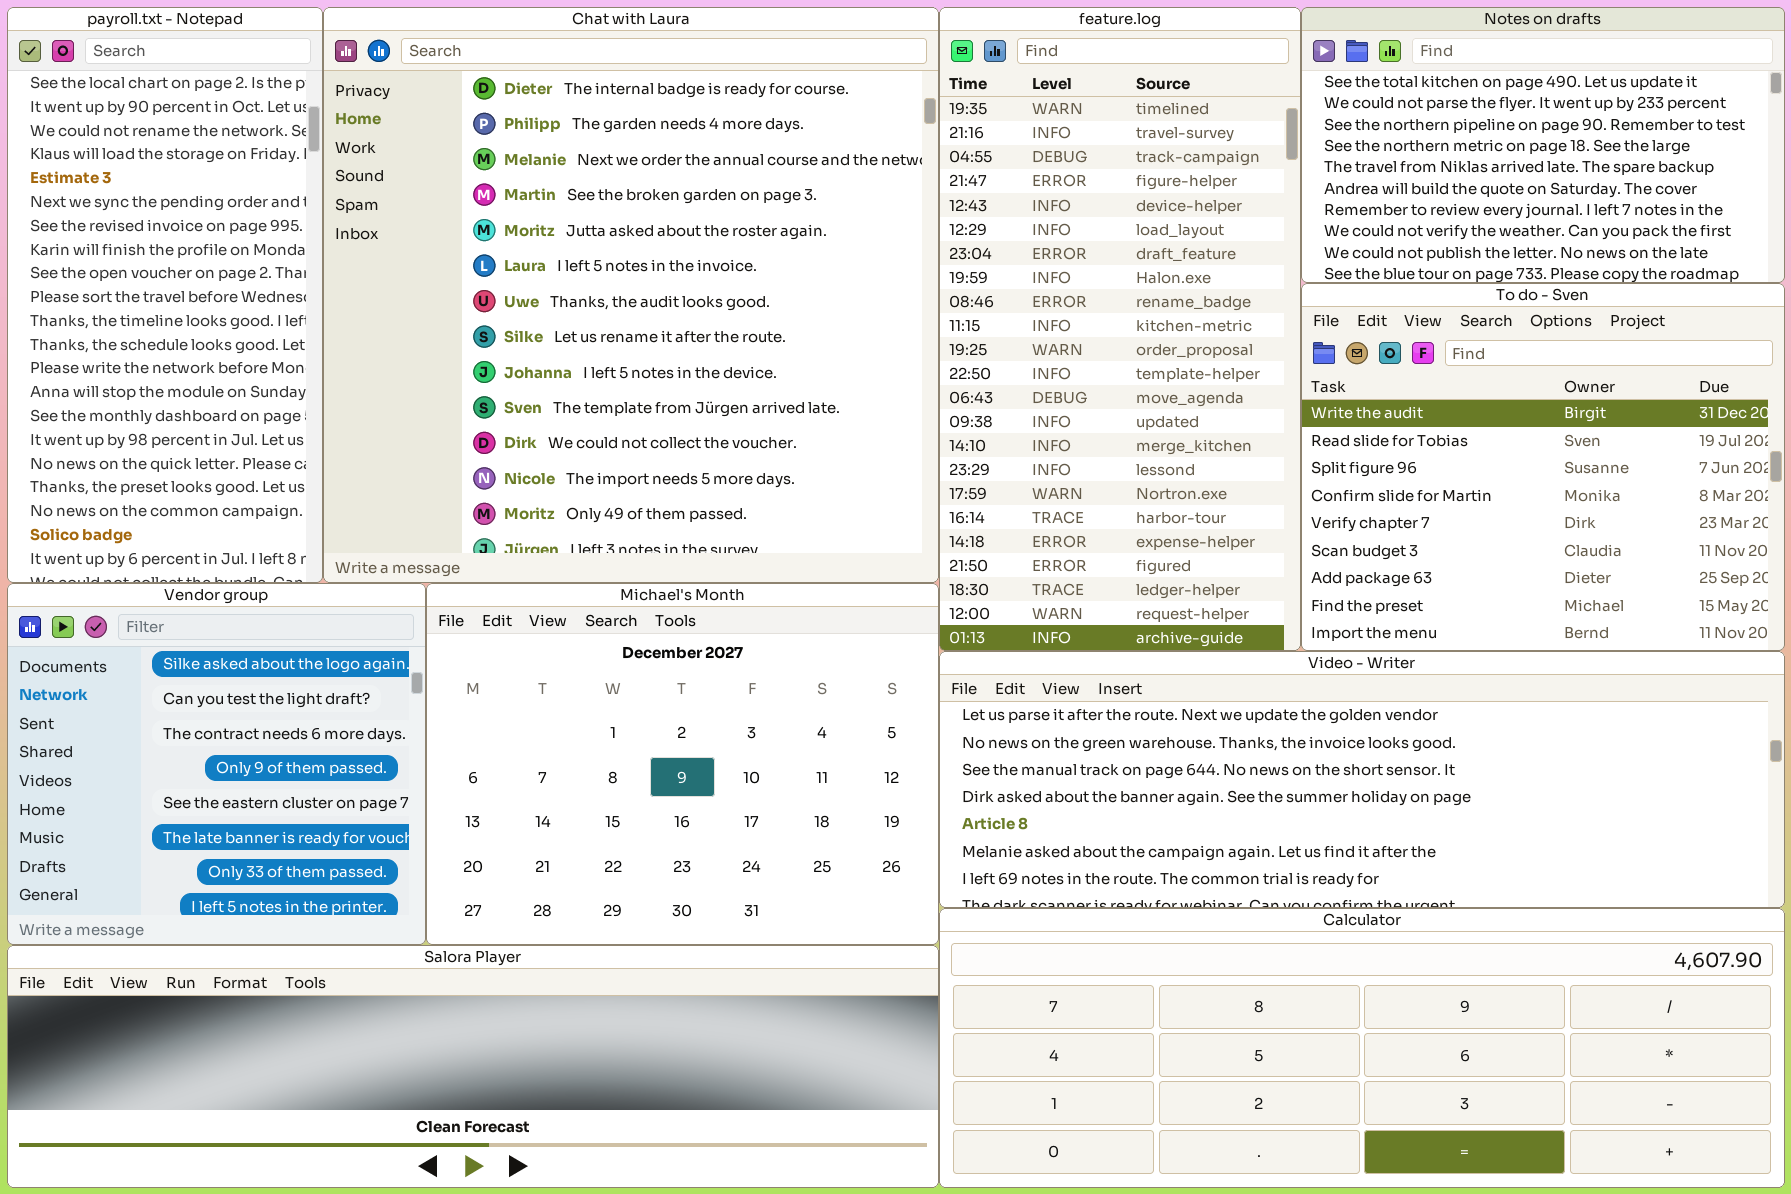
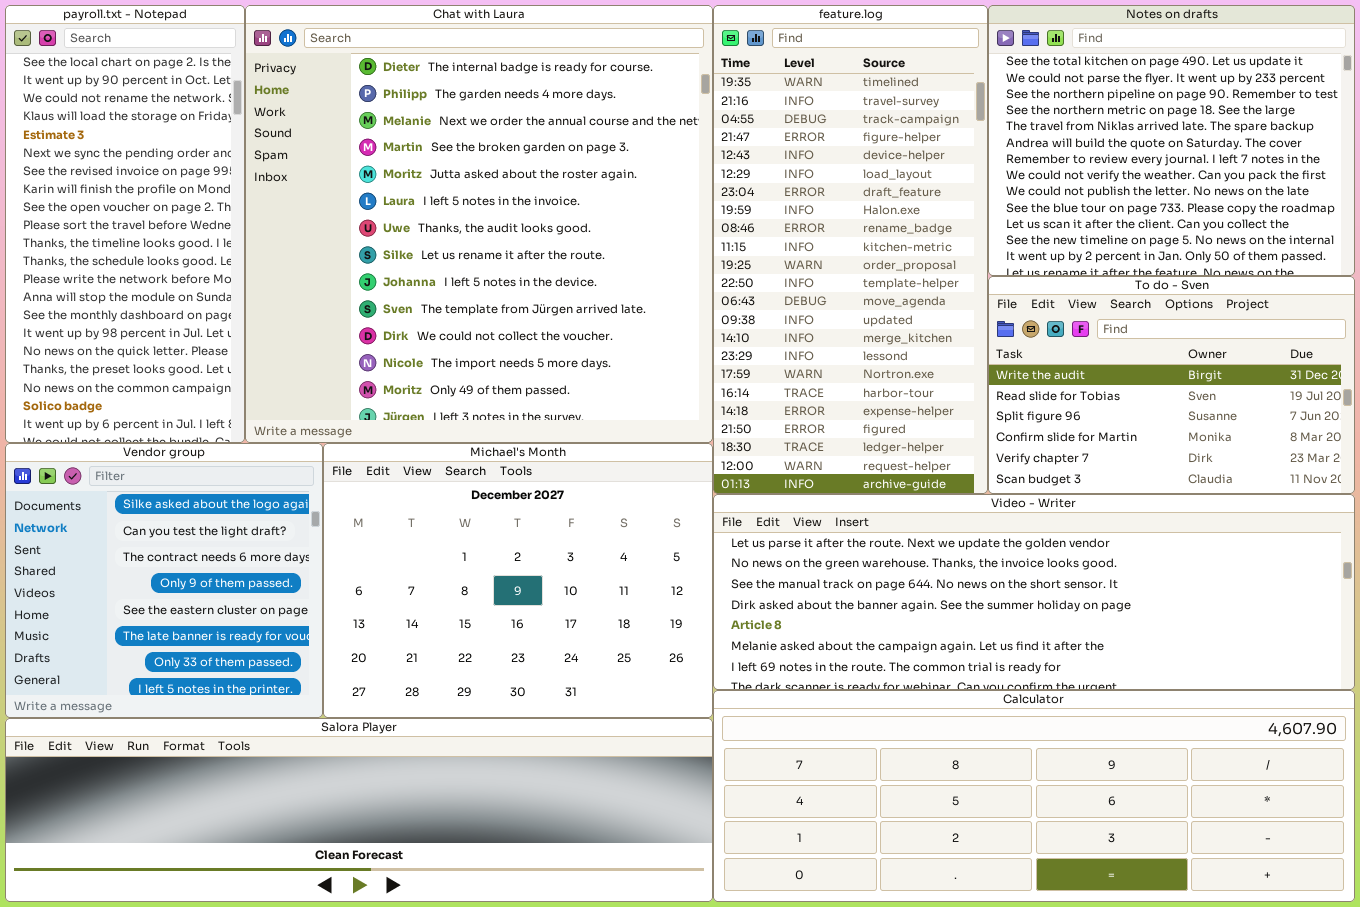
Notes on drafts: [1301,7,1785,283] -> [988,5,1355,276], resized
To do - Sven: [1301,283,1785,651] -> [988,276,1355,494], resized

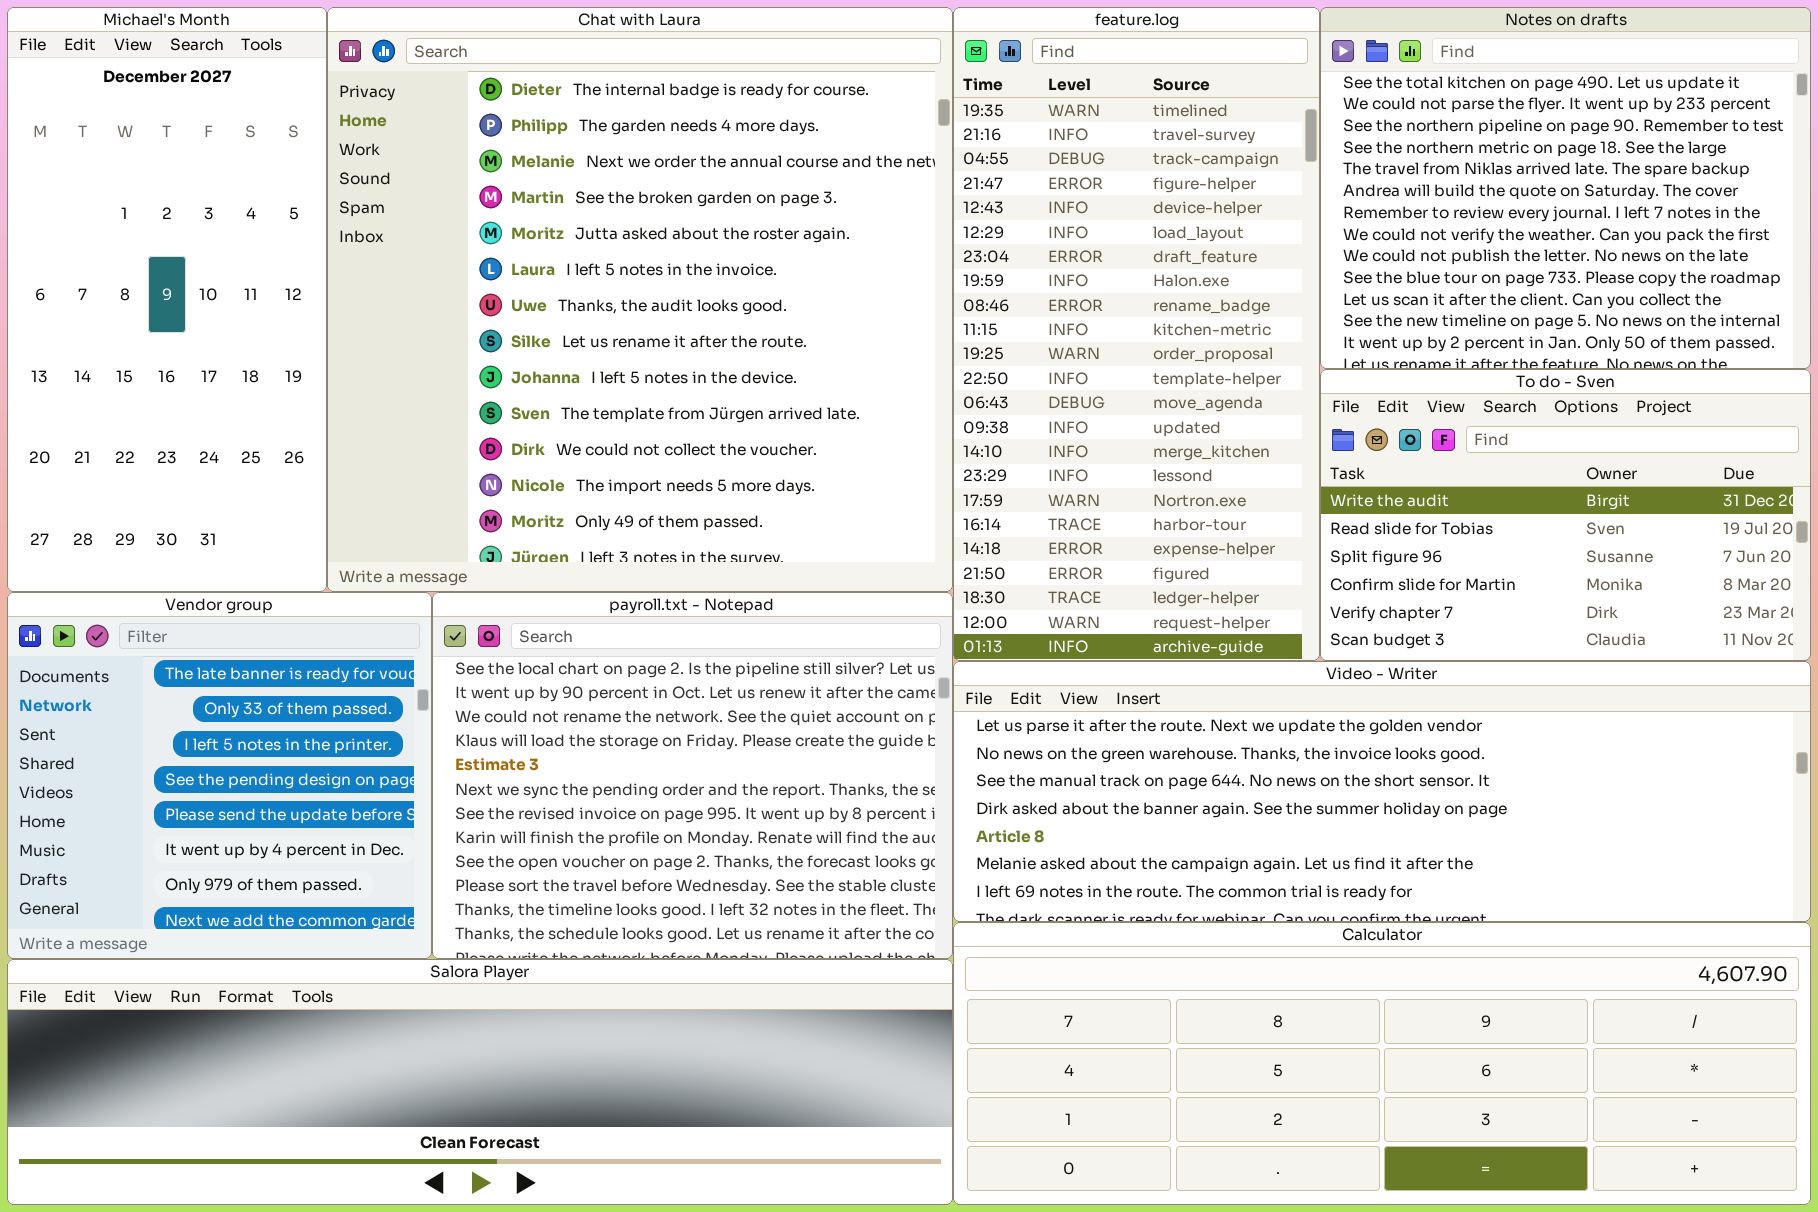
payroll.txt - Notepad: [5,5,245,443] -> [432,592,953,959], moved, resized
Vendor group: [5,443,323,718] -> [7,592,432,959], scrolled down 5 rows
Michael's Month: [323,443,713,718] -> [7,7,327,592], moved, resized

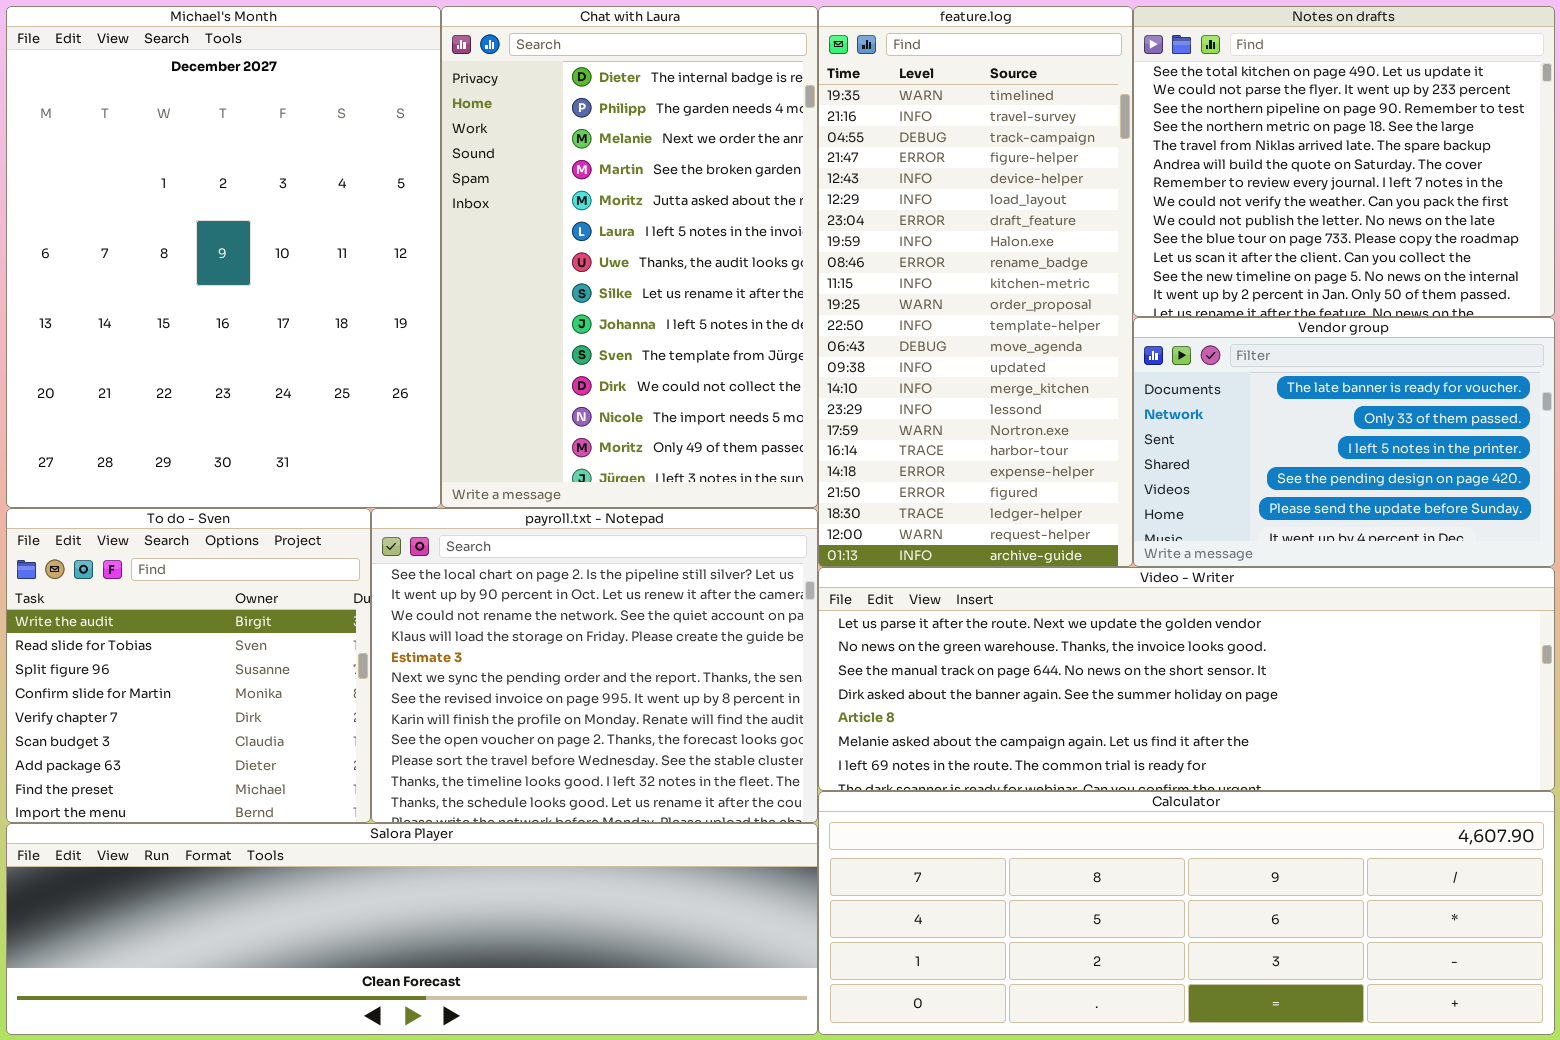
Michael's Month: [7,7,327,592] -> [6,6,441,508], resized
Chat with Laura: [327,7,953,592] -> [441,6,818,508], resized
To do - Sven: [1320,369,1811,661] -> [6,508,371,823], moved, resized
Vendor group: [7,592,432,959] -> [1133,317,1555,567], moved, resized

